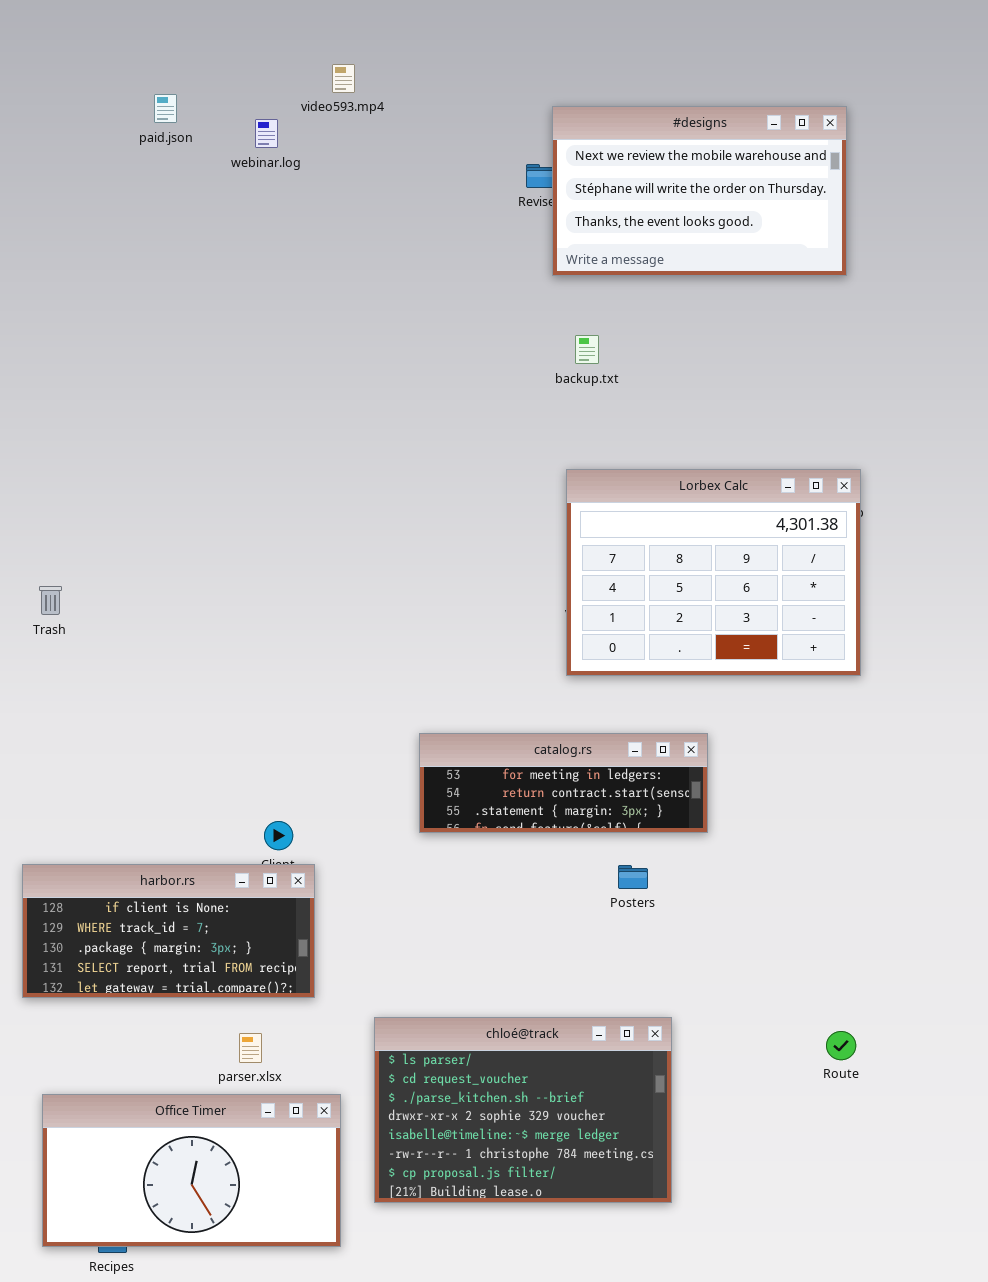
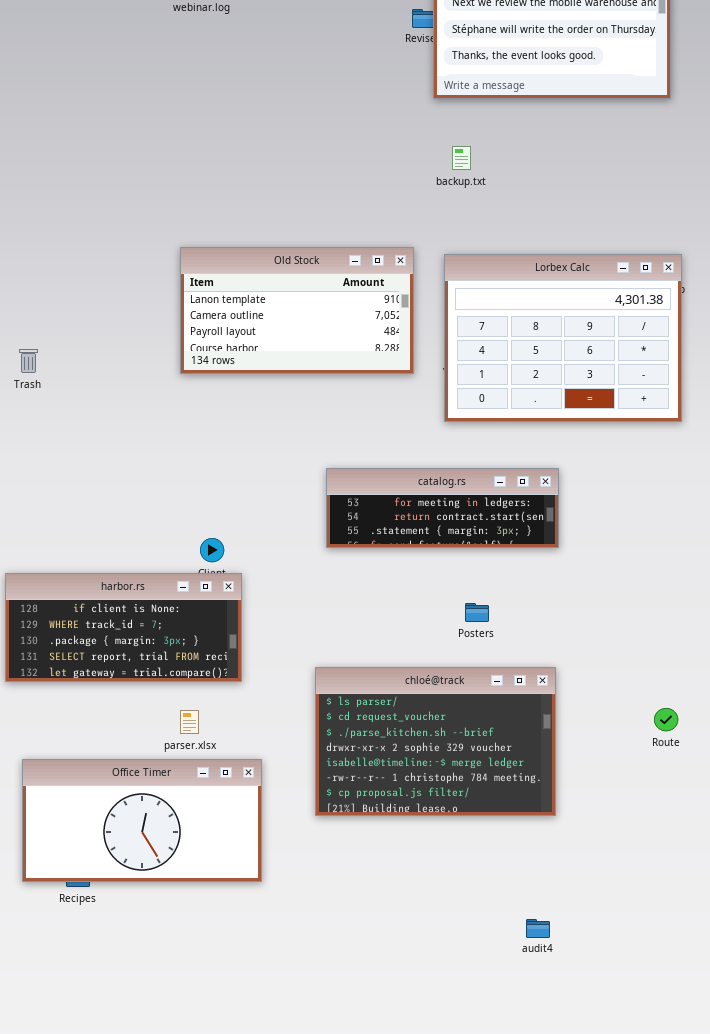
Old Stock: none -> [180,247,414,374], opened
Posters: [618,865,648,889] -> [465,603,489,622], moved
chloé@track: [374,1017,672,1203] -> [315,667,556,816], moved

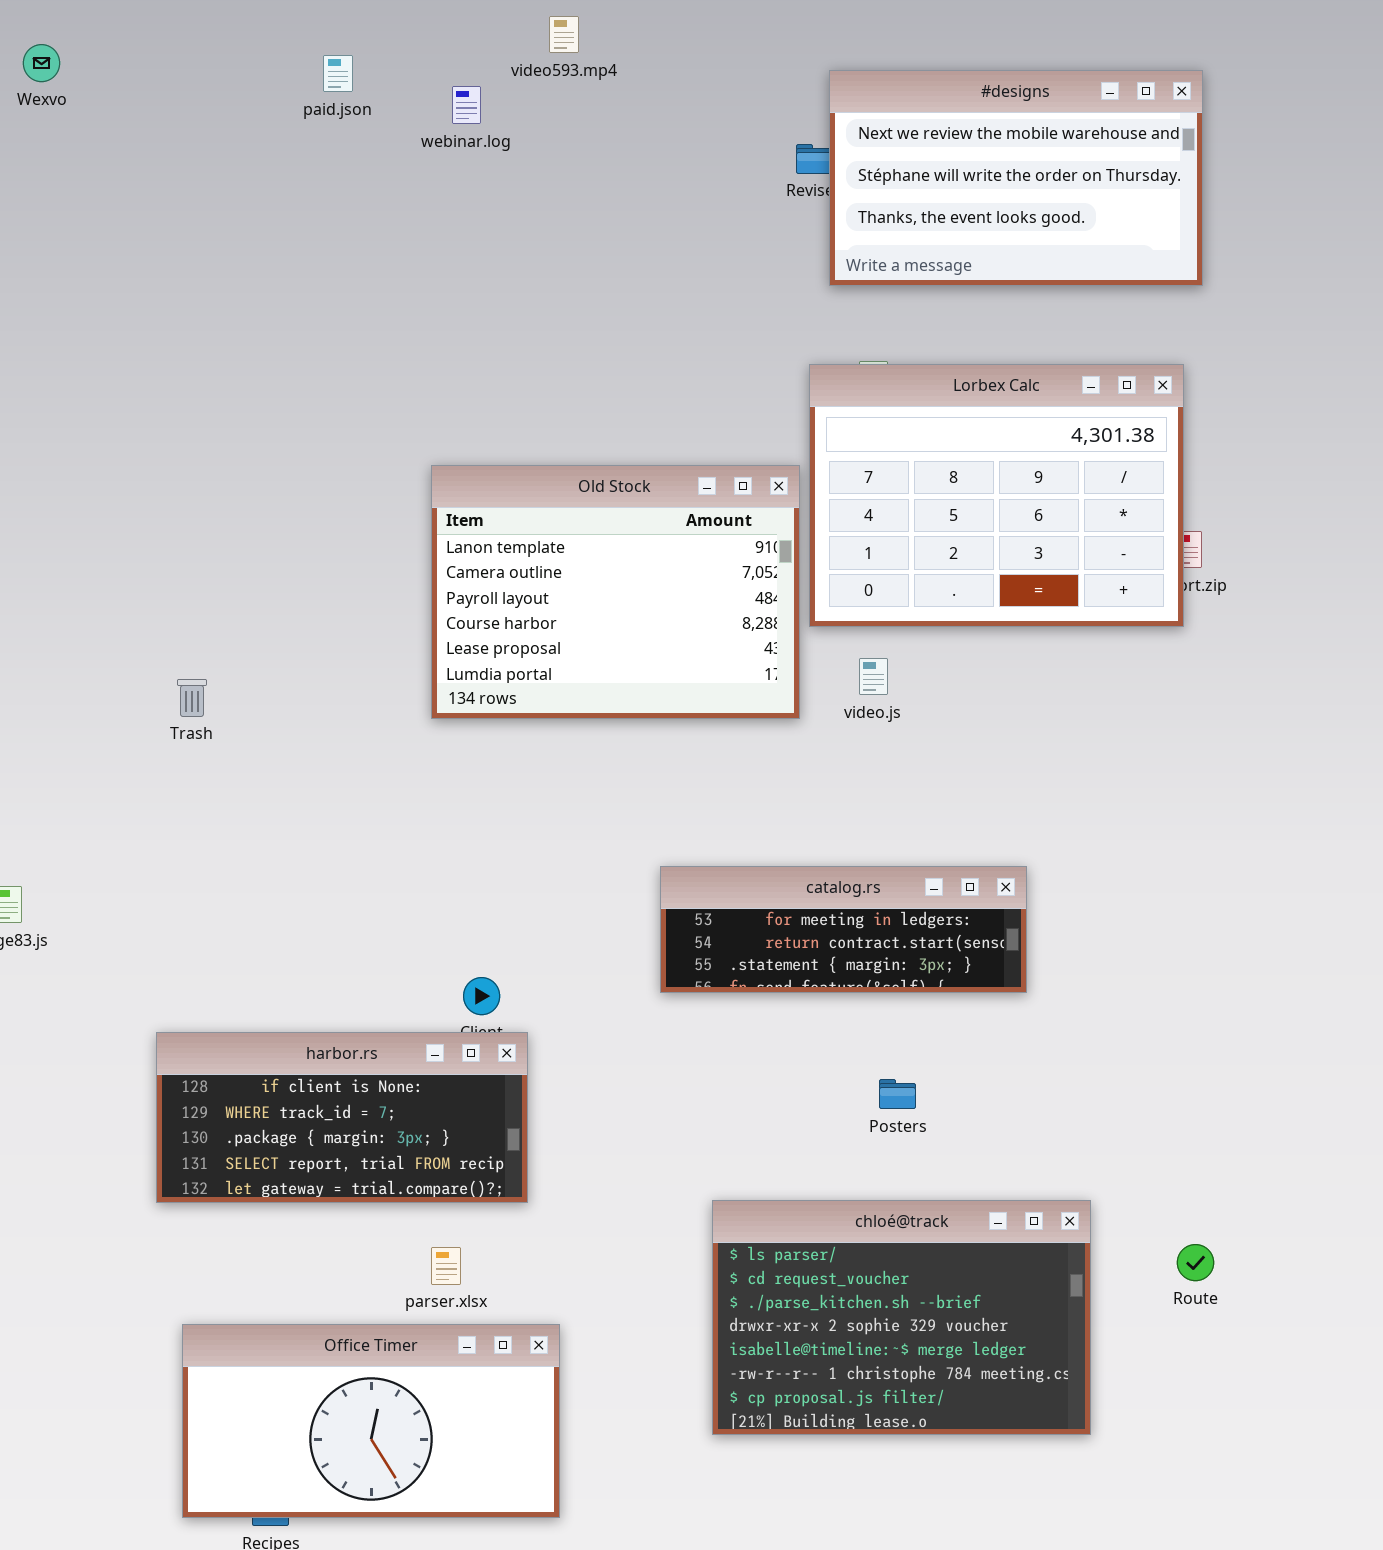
Old Stock: [180,247,414,374] -> [431,465,800,719], resized
Lorbex Calc: [444,254,682,422] -> [809,364,1184,627], moved
chloé@track: [315,667,556,816] -> [712,1200,1091,1435], moved

